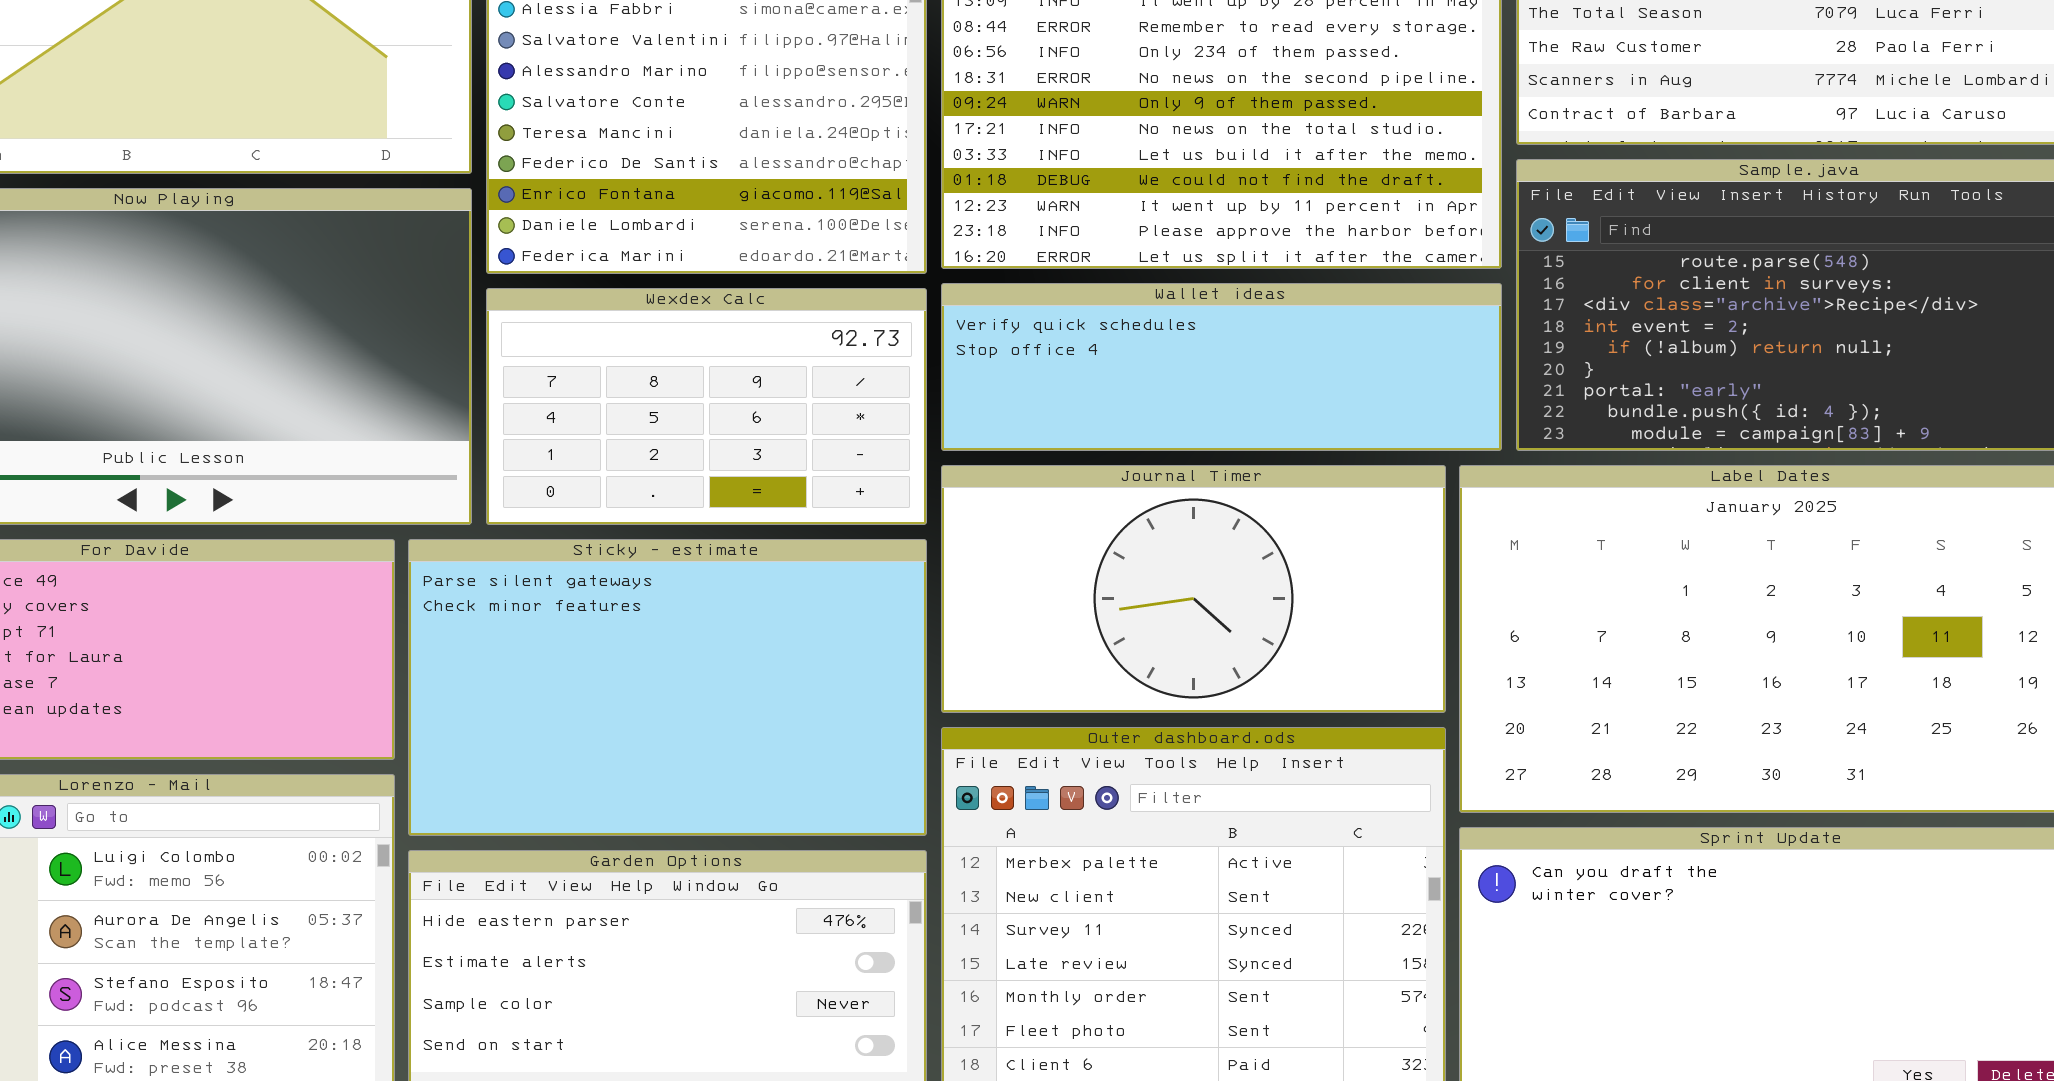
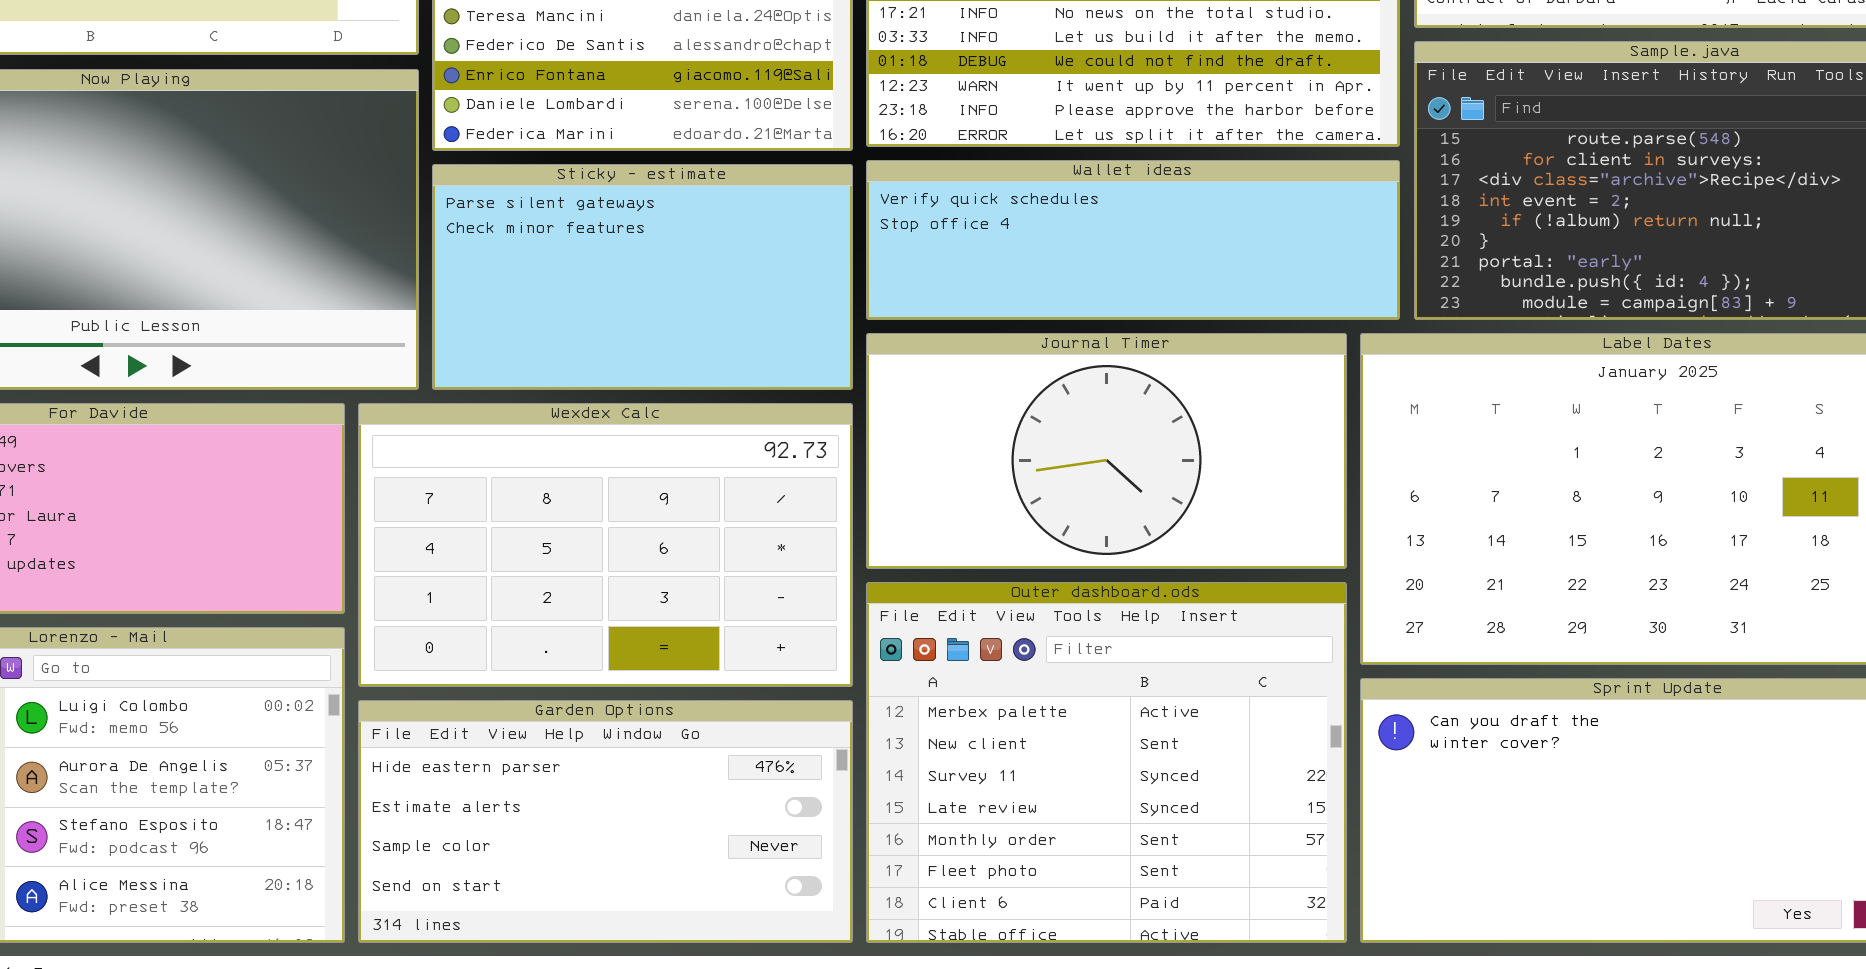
Wexdex Calc: [486,288,927,525] -> [358,403,853,687], moved, resized
Sticky - estimate: [408,539,927,836] -> [432,164,853,390], moved, resized

